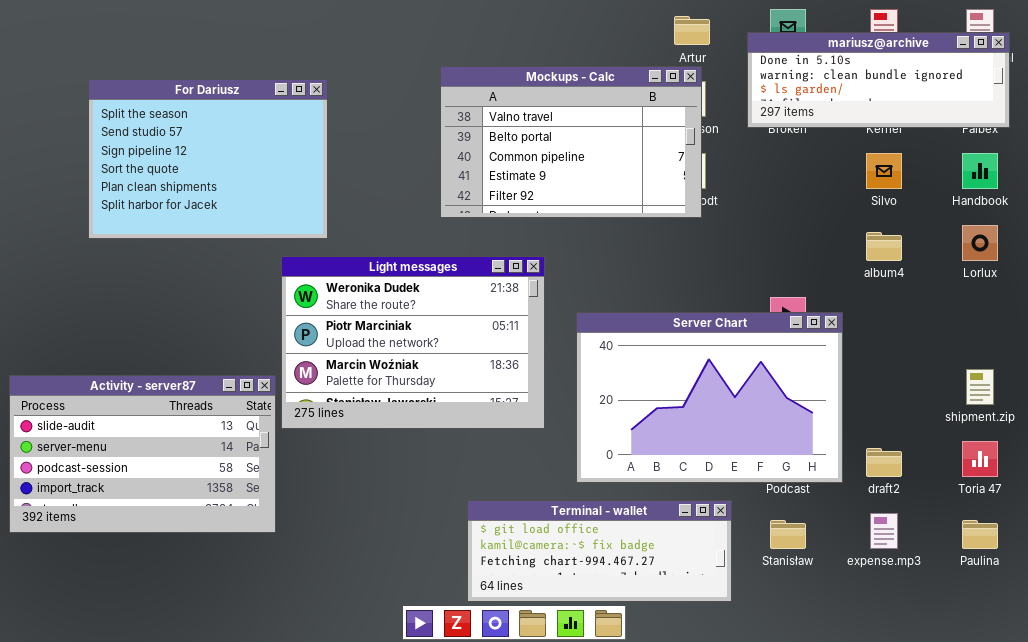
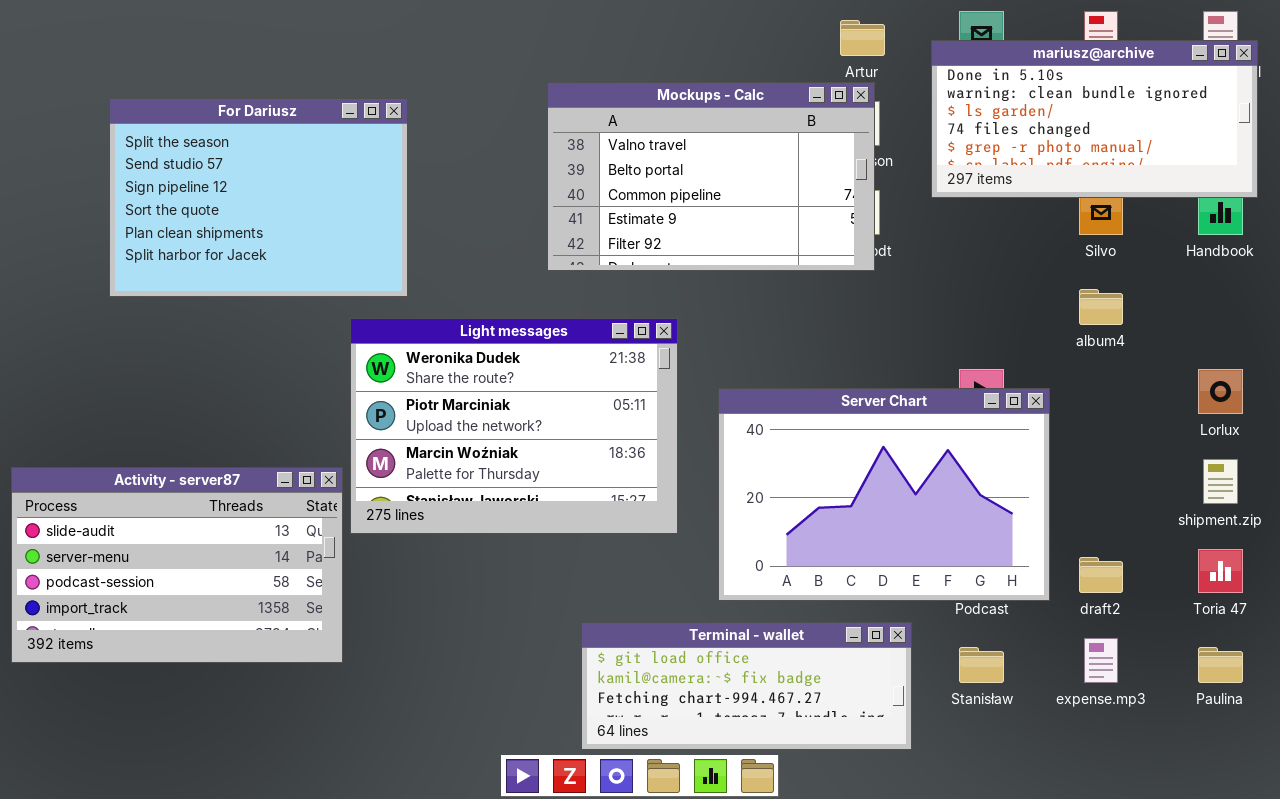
mariusz@archive: [747,32,1010,128] -> [931,40,1258,198], resized
Lorlux: [962,225,998,261] -> [1198,369,1243,414], moved

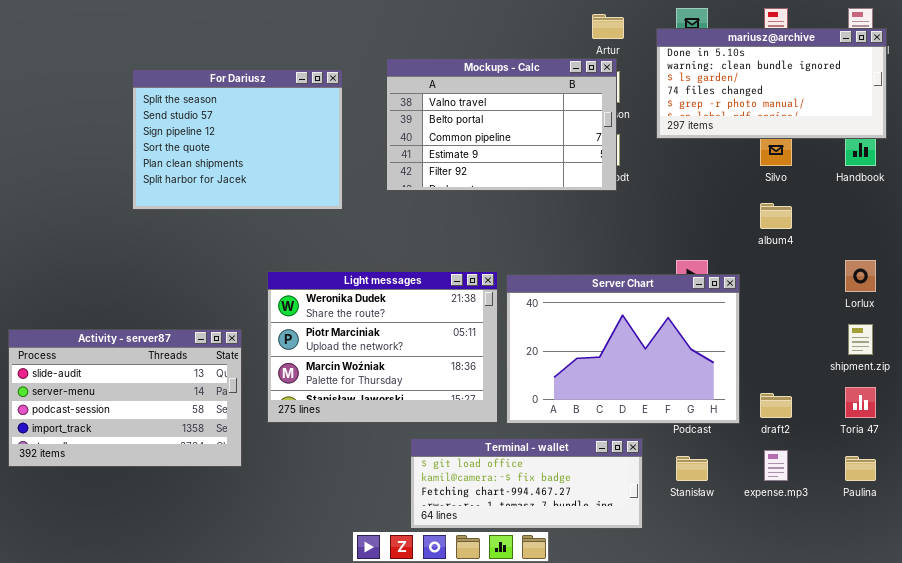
For Dariusz: [109,98,408,297] -> [132,69,343,210], moved
Light messages: [350,318,678,534] -> [267,271,498,423], moved

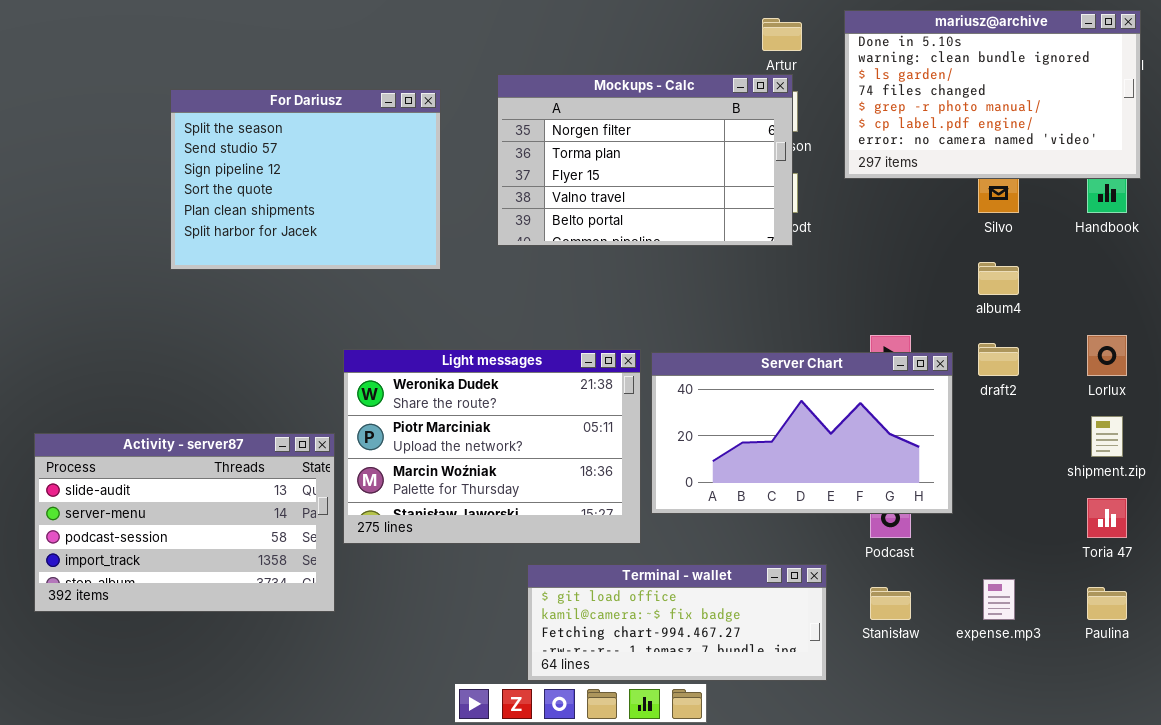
mariusz@archive: [656,28,887,139] -> [844,10,1141,179], resized
Mockups - Calc: [386,58,617,191] -> [497,74,793,246], scrolled up 3 rows
Server Chart: [506,274,740,424] -> [651,352,953,514], resized
Activity - server87: [8,329,242,467] -> [34,433,335,612], moved
draft2: [760,393,792,418] -> [978,343,1019,376], moved

